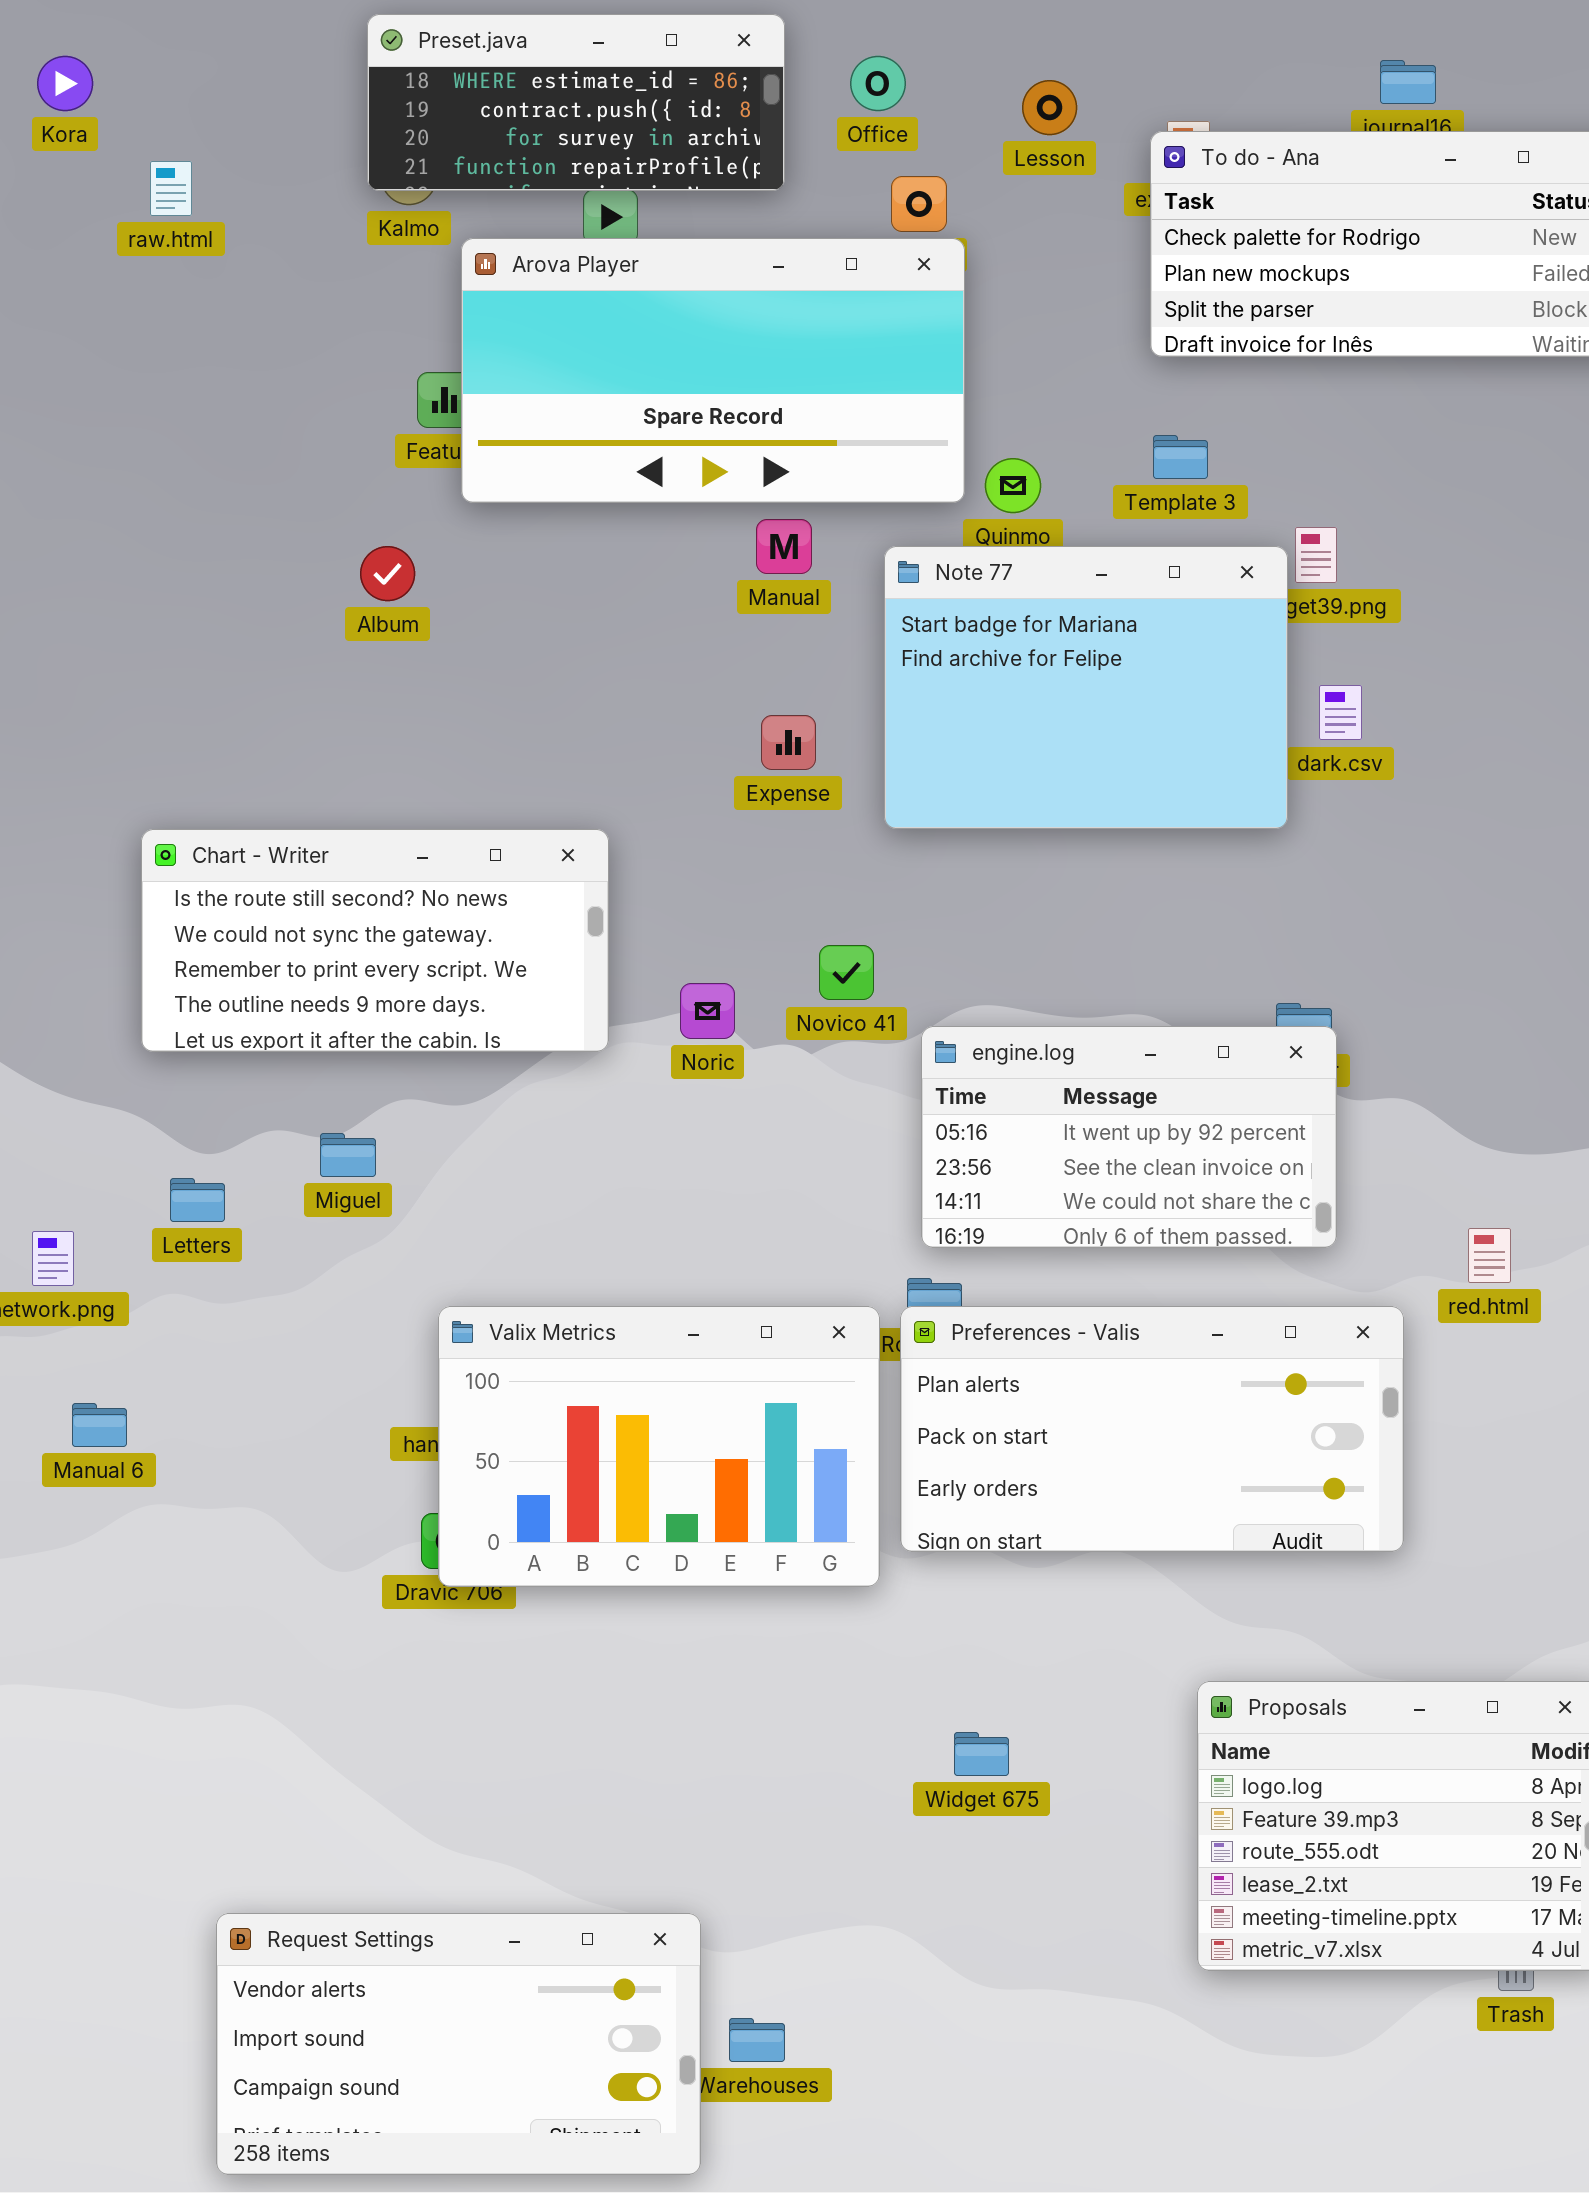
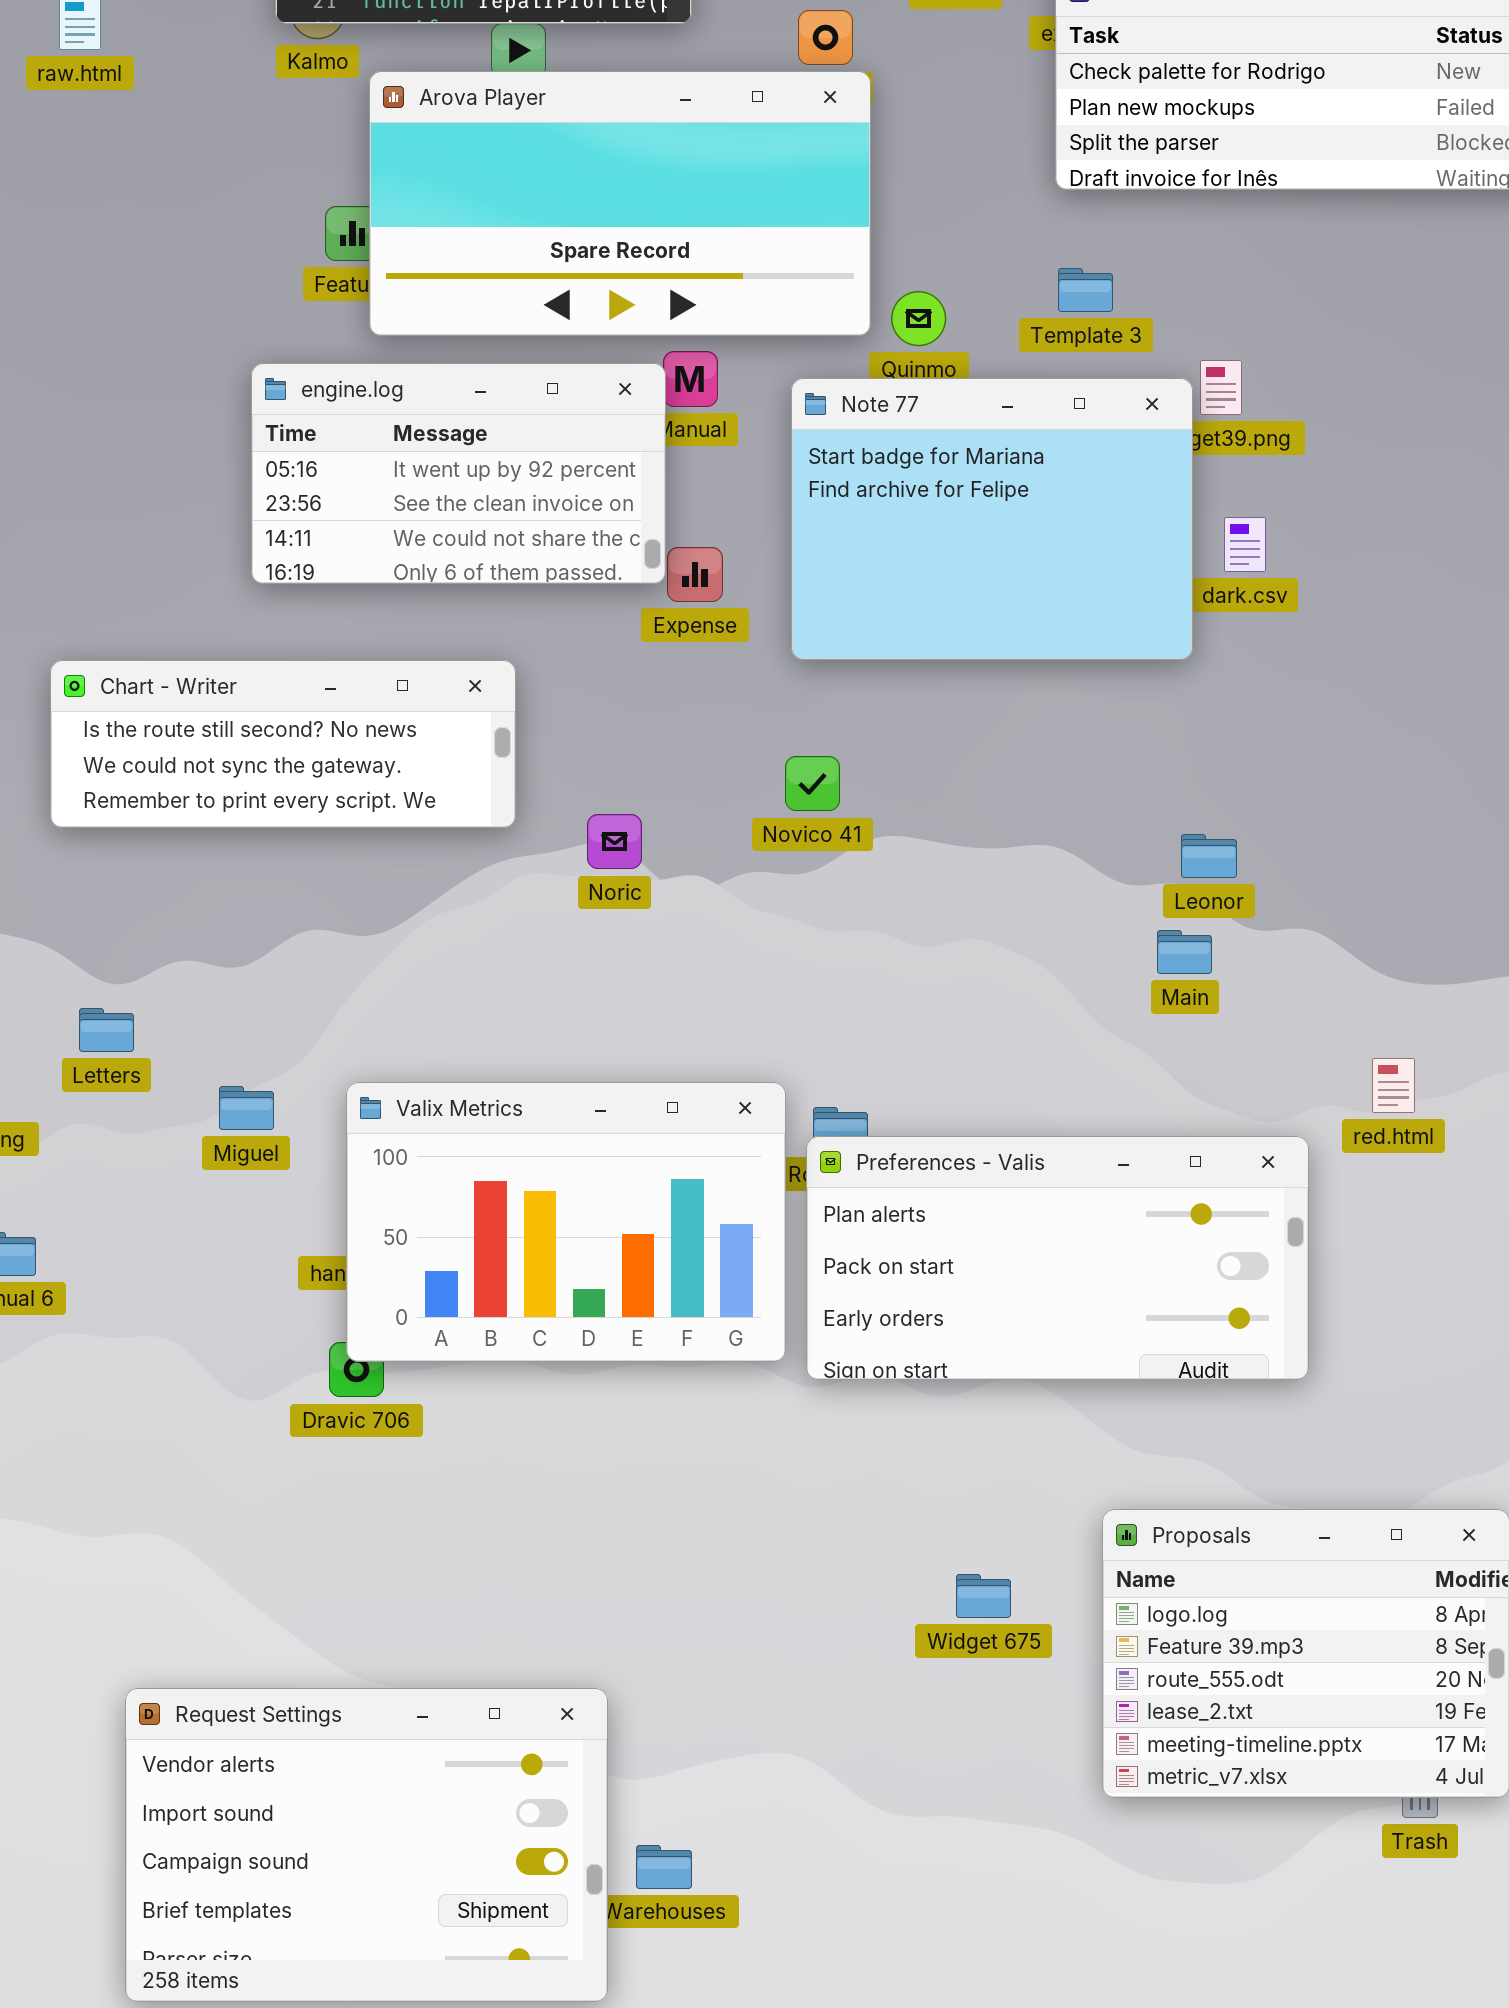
Chart - Writer: [141,829,609,1052] -> [50,660,516,828], resized
Novico 41: [819,945,874,1000] -> [785,756,840,811], moved
engine.log: [921,1026,1337,1248] -> [251,363,666,584], moved
Miguel: [320,1133,376,1177] -> [219,1086,274,1130], moved
Valix Metrics: [438,1306,880,1587] -> [346,1082,786,1362], moved
Widget 675: [954,1732,1009,1776] -> [956,1574,1011,1618], moved
Request Settings: [216,1913,701,2175] -> [125,1688,608,2002], resized

